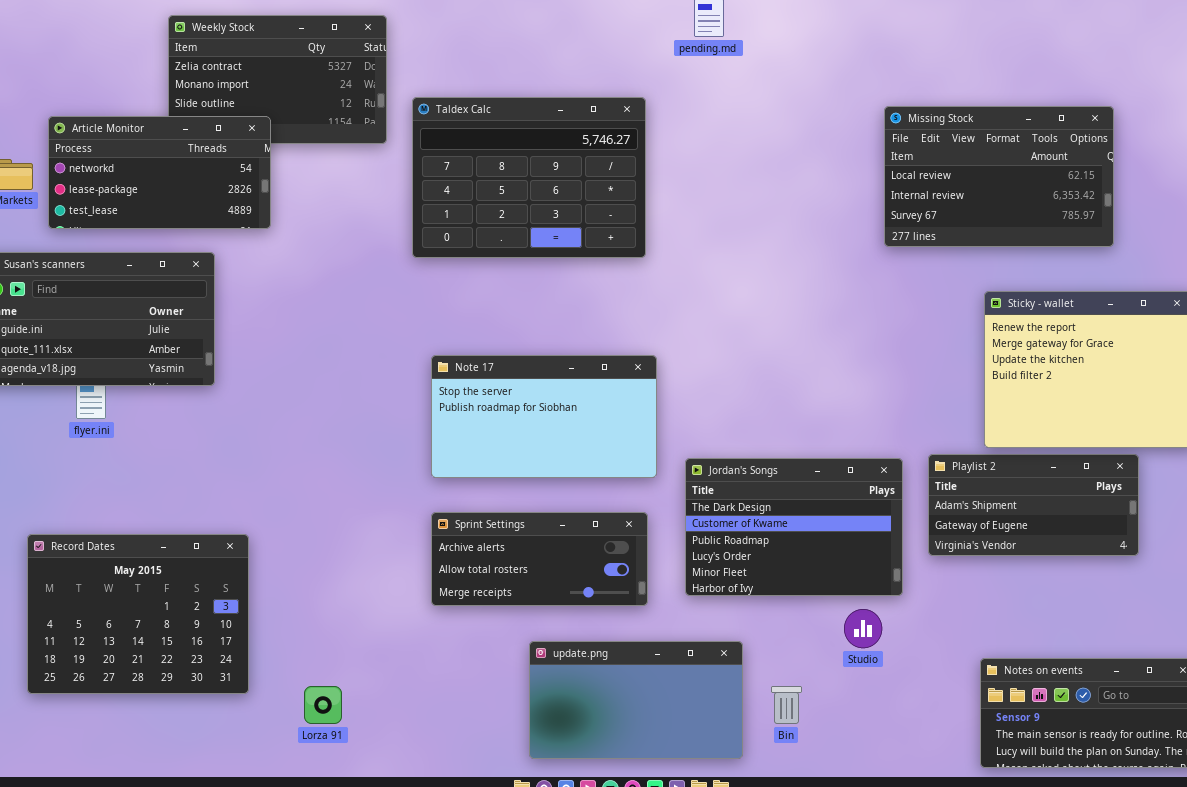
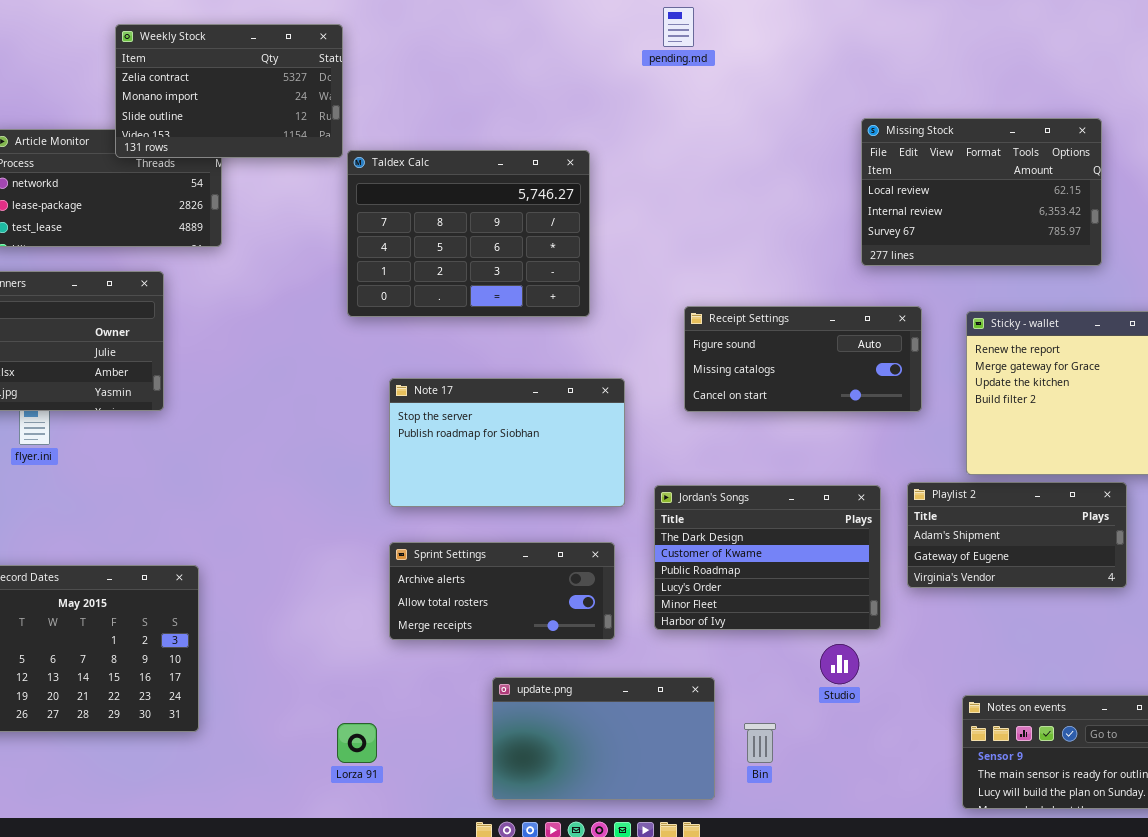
Weekly Stock: [168,15,387,144] -> [115,24,343,158], raised
Taldex Calc: [412,97,646,258] -> [347,150,590,317], moved
Receipt Settings: none -> [684,306,922,412], opened
Lorza 91: [304,686,342,724] -> [337,723,377,763], moved

